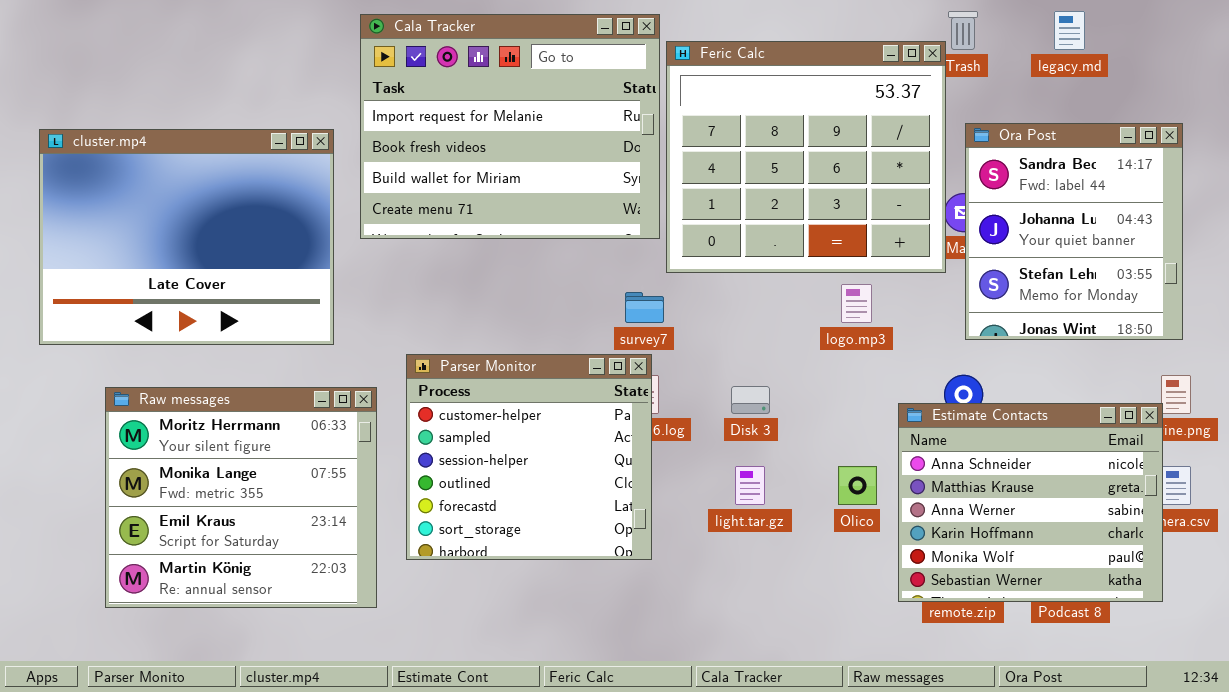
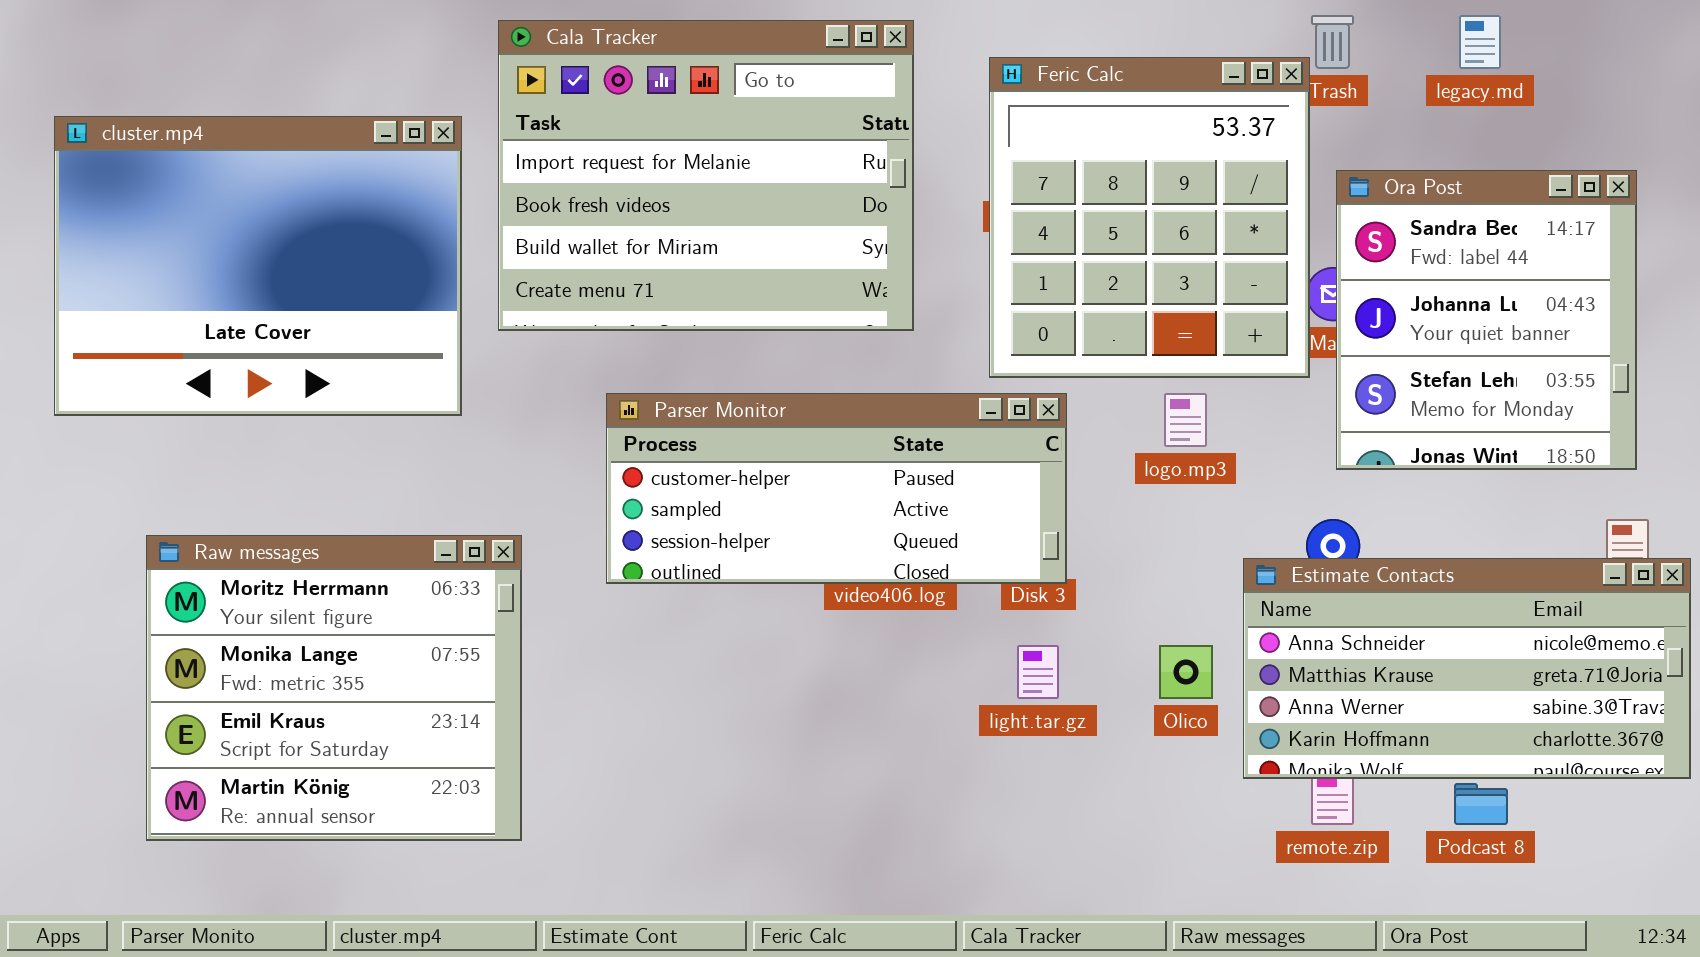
Feric Calc: [666,41,946,273] -> [989,57,1310,378], resized
cluster.mp4: [39,129,334,345] -> [54,116,462,416], moved
Parser Monitor: [406,354,652,560] -> [606,393,1067,584], moved, resized
Estimate Contacts: [898,403,1163,602] -> [1243,558,1691,779], resized

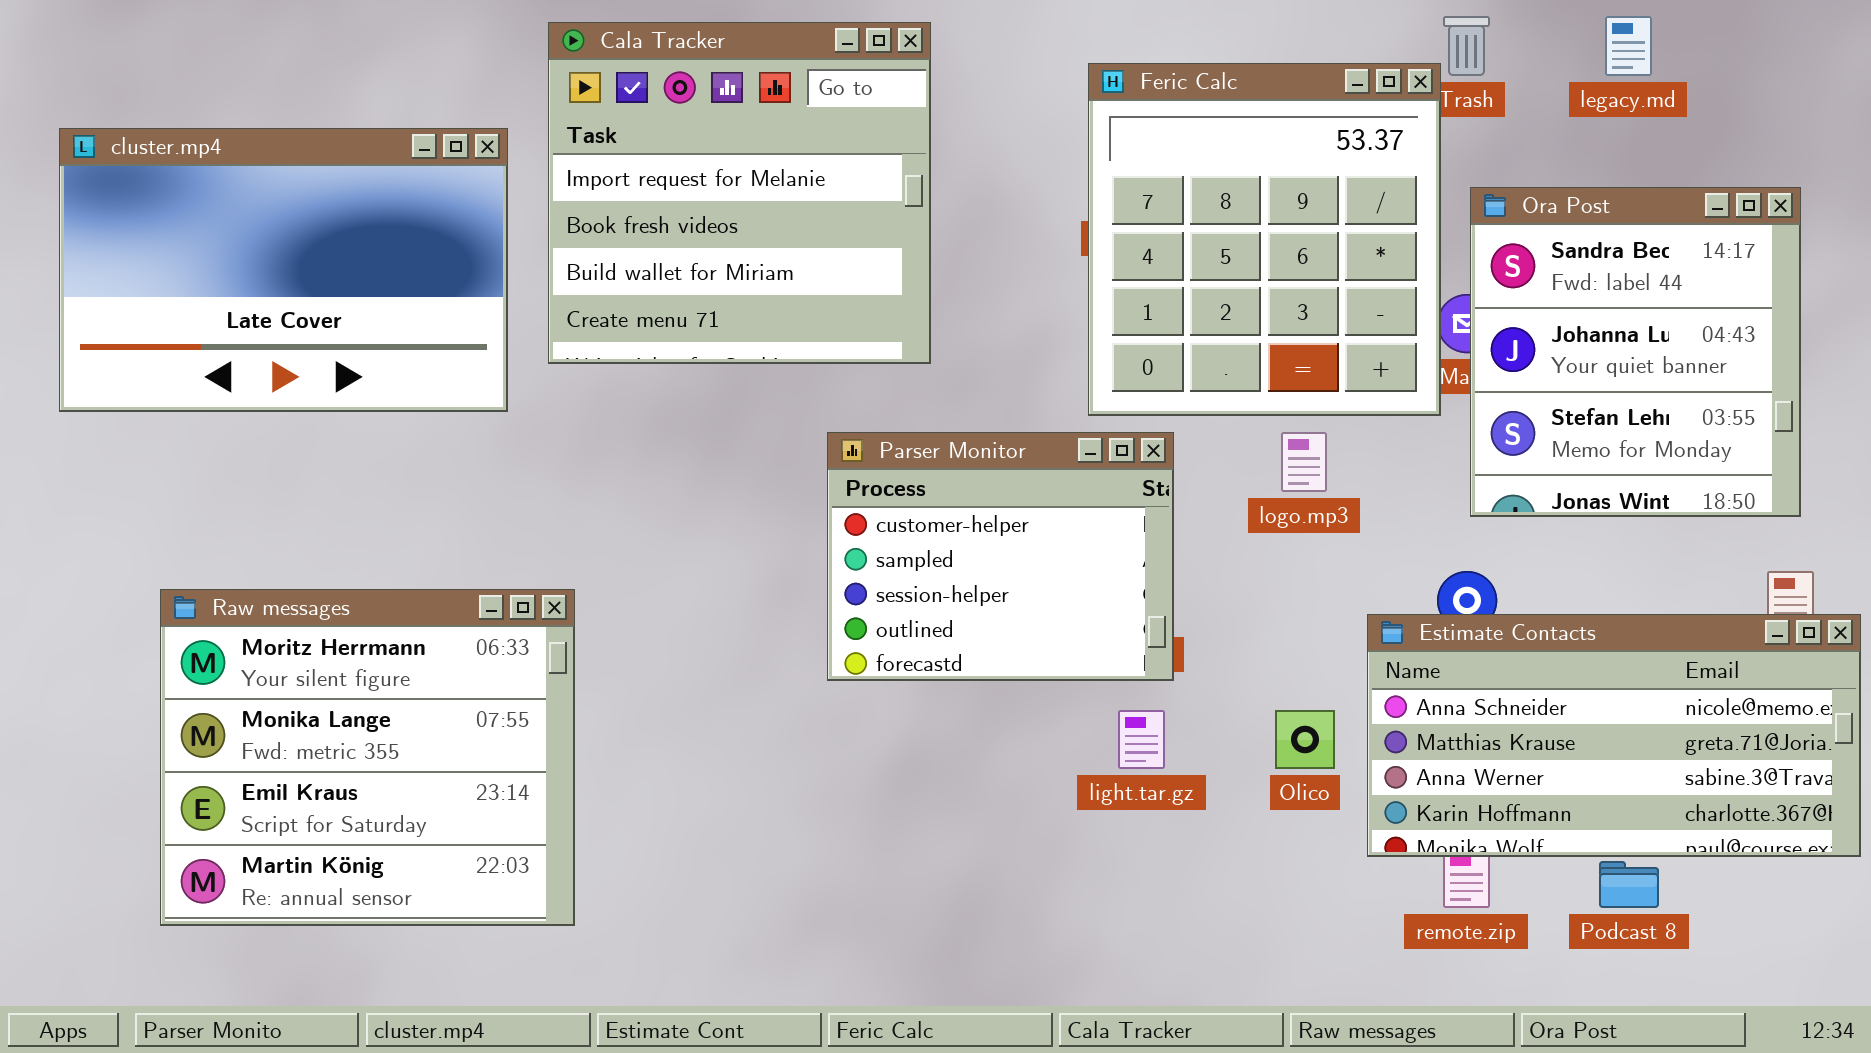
Cala Tracker: [498,20,914,331] -> [548,22,931,364], resized
cluster.mp4: [54,116,462,416] -> [59,128,508,412], resized
Parser Monitor: [606,393,1067,584] -> [827,432,1174,681], resized

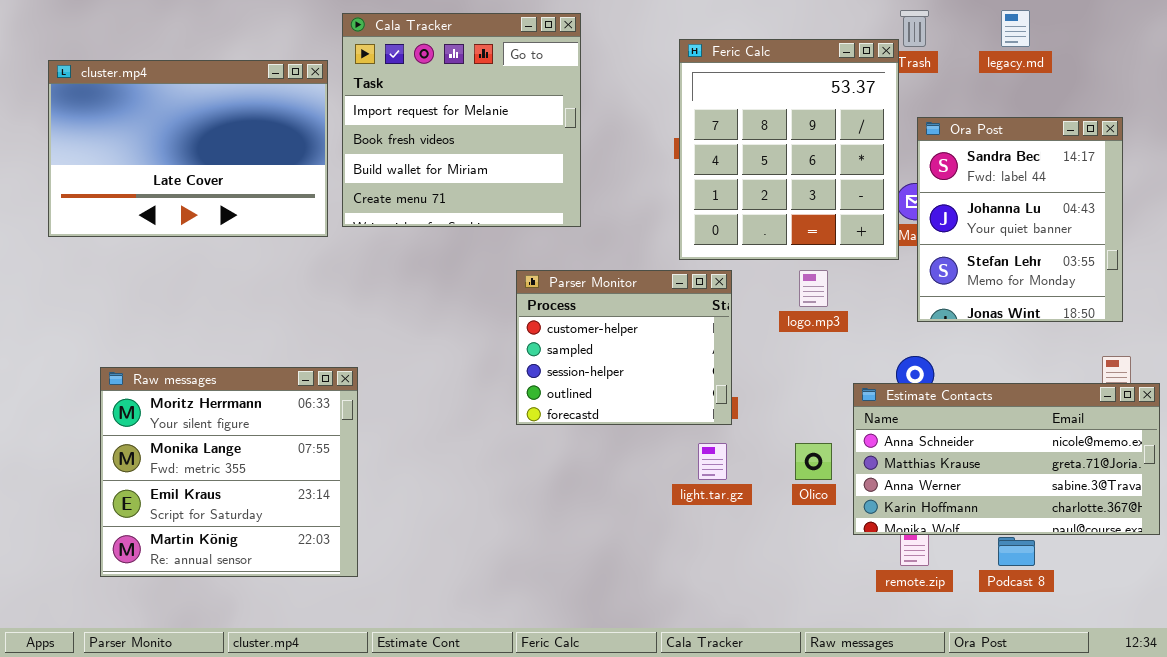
cluster.mp4: [59,128,508,412] -> [48,60,328,237], moved

